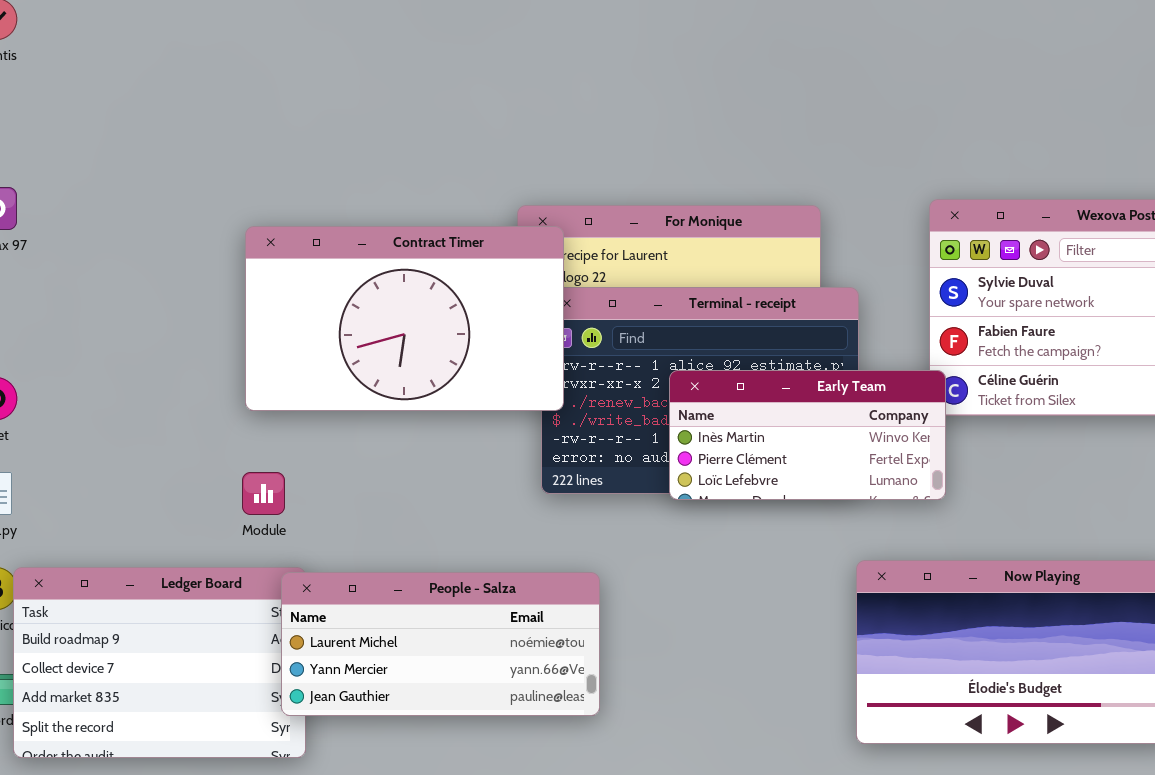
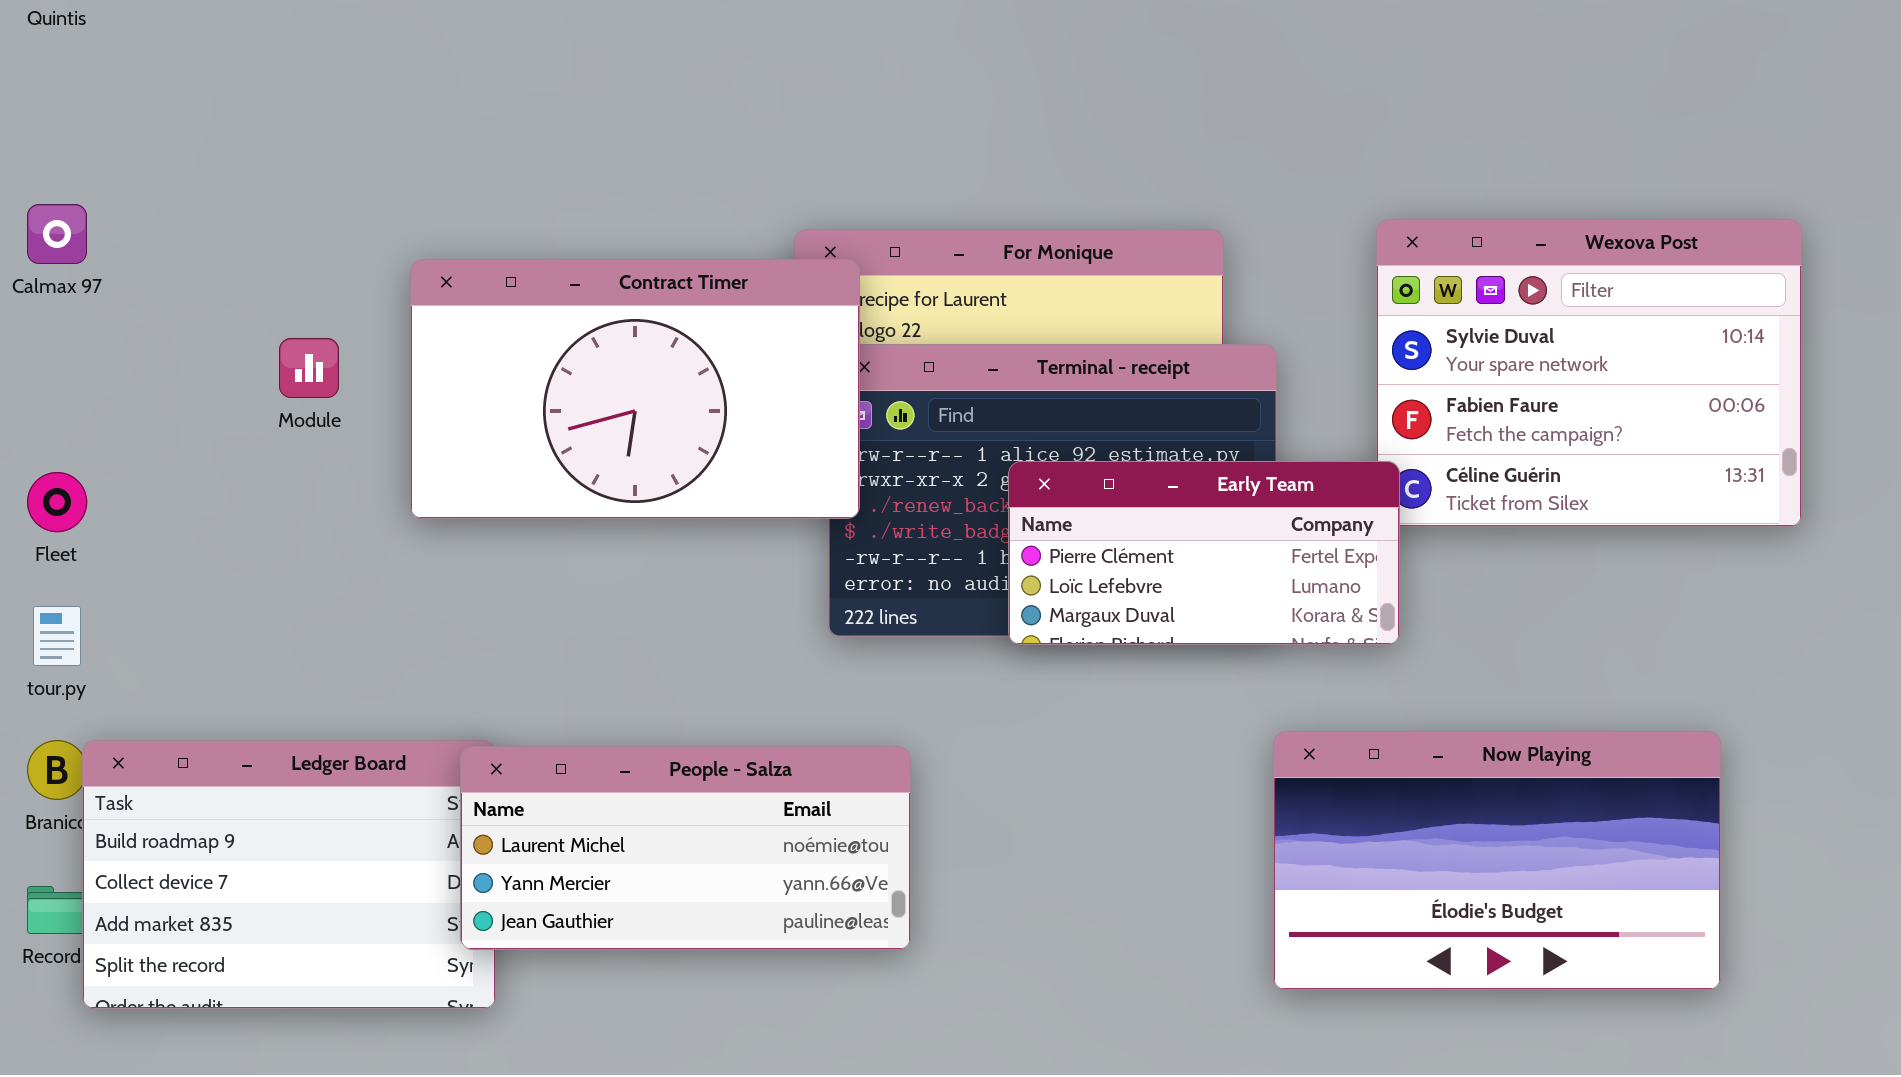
Early Team: [669,370,946,500] -> [1008,461,1400,645], scrolled down 1 row
Module: [242,472,285,515] -> [279,338,339,398], moved

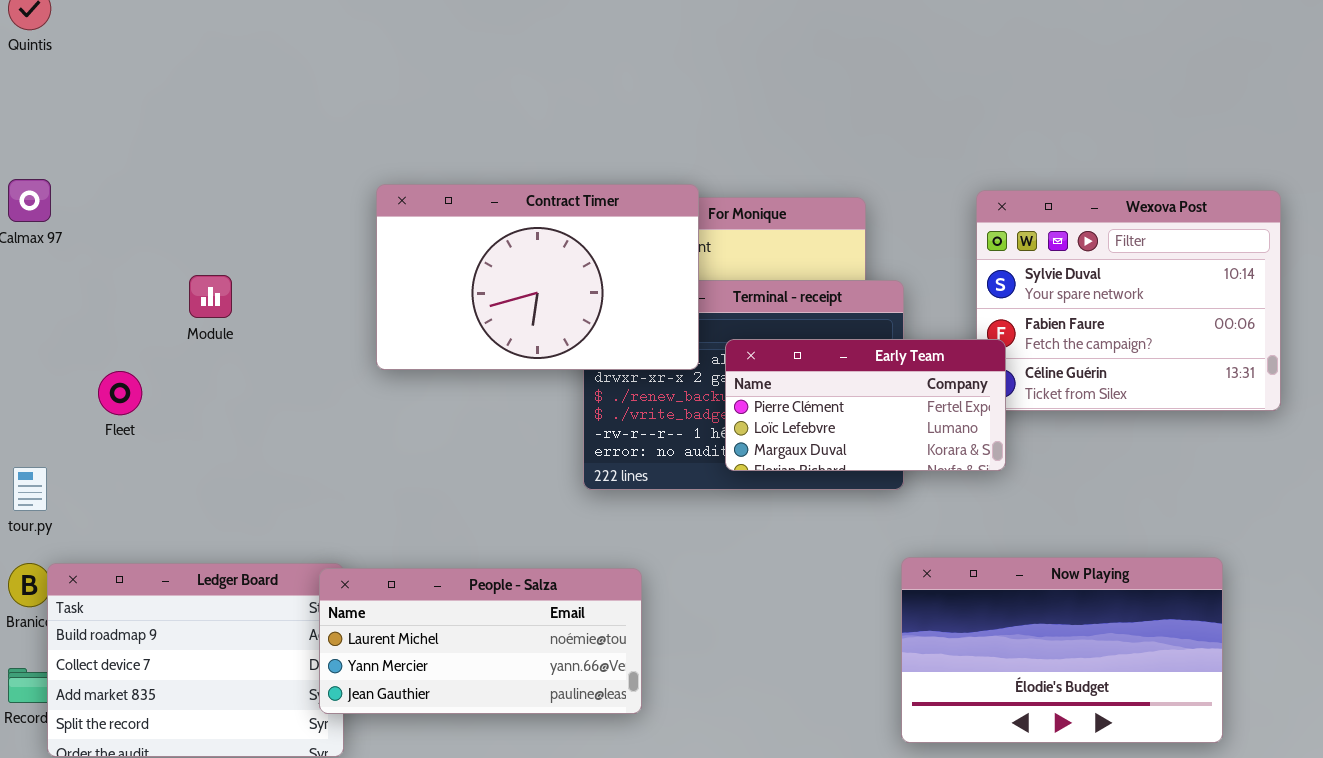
Contract Timer: [410,259,860,519] -> [376,184,699,370], moved
Early Team: [1008,461,1400,645] -> [725,339,1006,471], moved
Fleet: [27,472,87,532] -> [98,371,142,415], moved

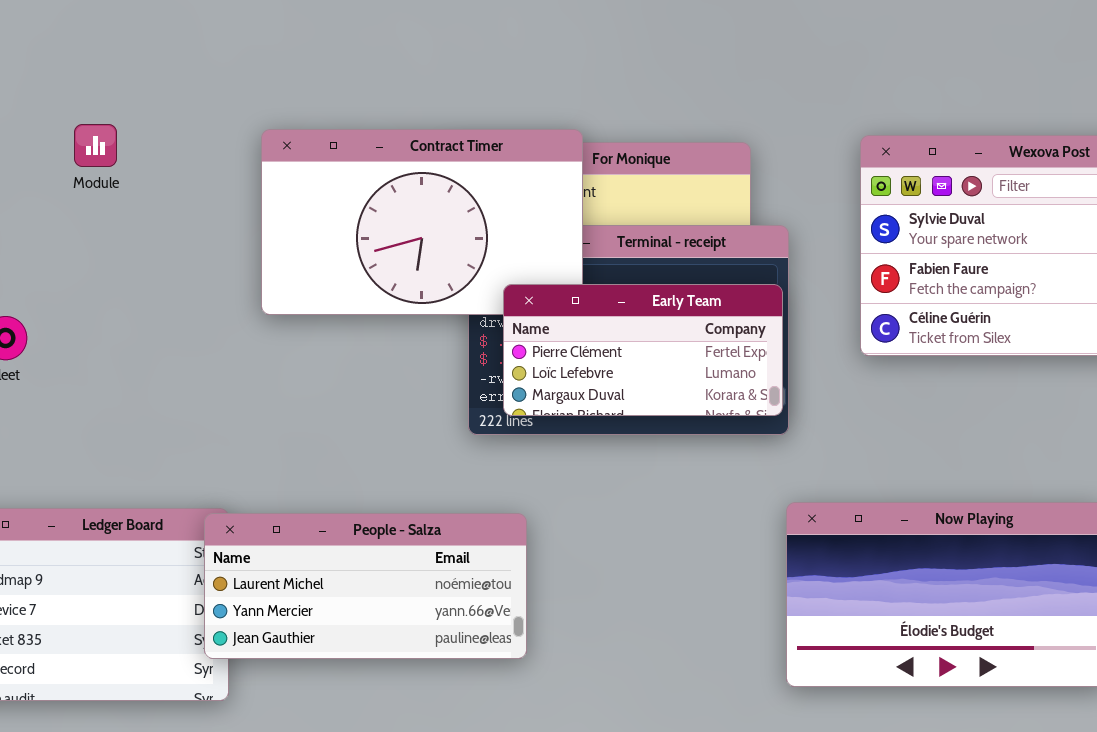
Module: [189,275,232,318] -> [74,124,117,167], moved
Early Team: [725,339,1006,471] -> [503,284,783,416], moved

